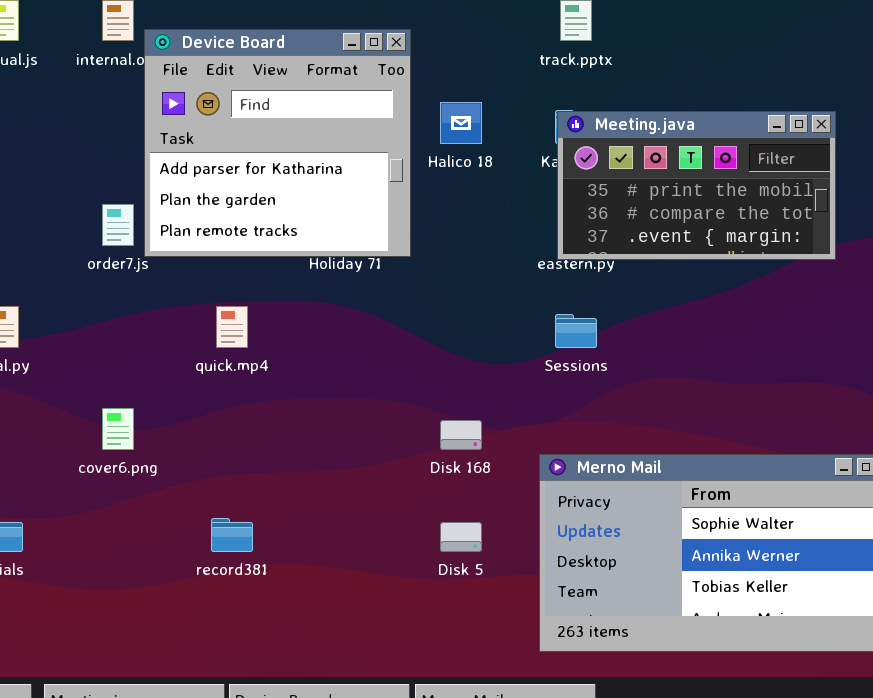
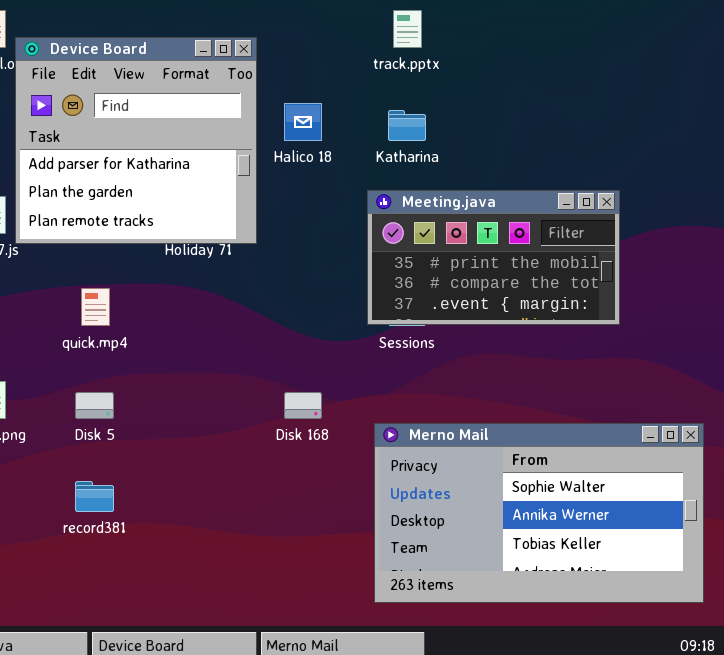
Meeting.java: [557,111,836,260] -> [367,190,620,325], moved
Disk 5: [440,522,482,552] -> [75,392,114,419], moved

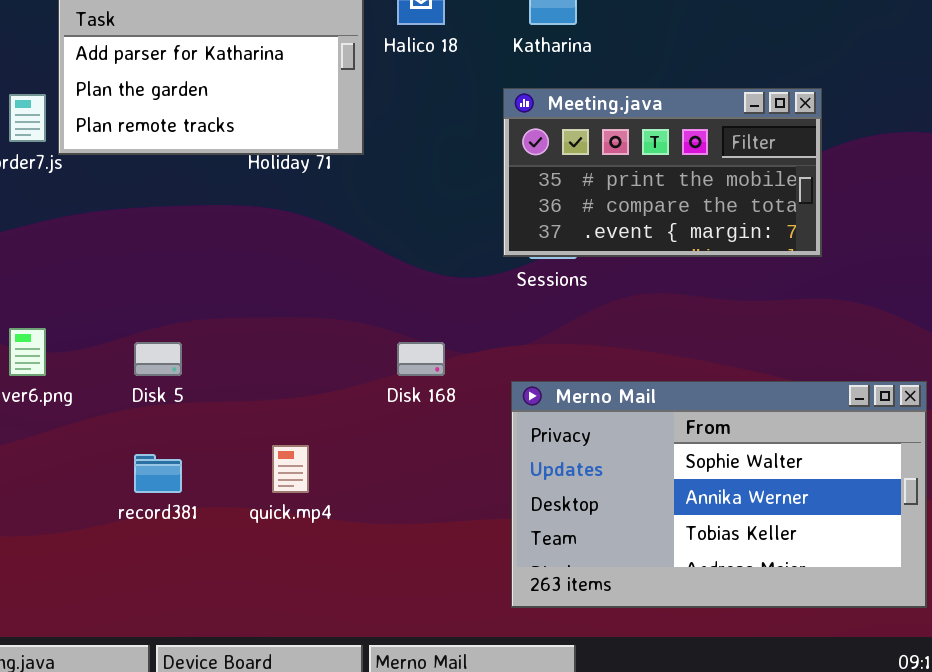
quick.mp4: [81,288,110,326] -> [272,445,309,493], moved

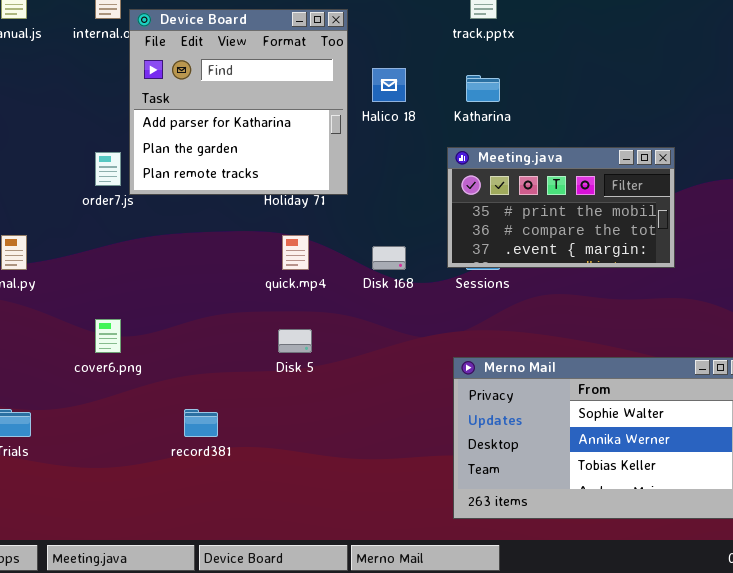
Disk 5: [134,342,182,376] -> [278,329,312,353], moved
Disk 168: [397,342,445,376] -> [372,246,406,270], moved
quick.mp4: [272,445,309,493] -> [282,235,309,270], moved

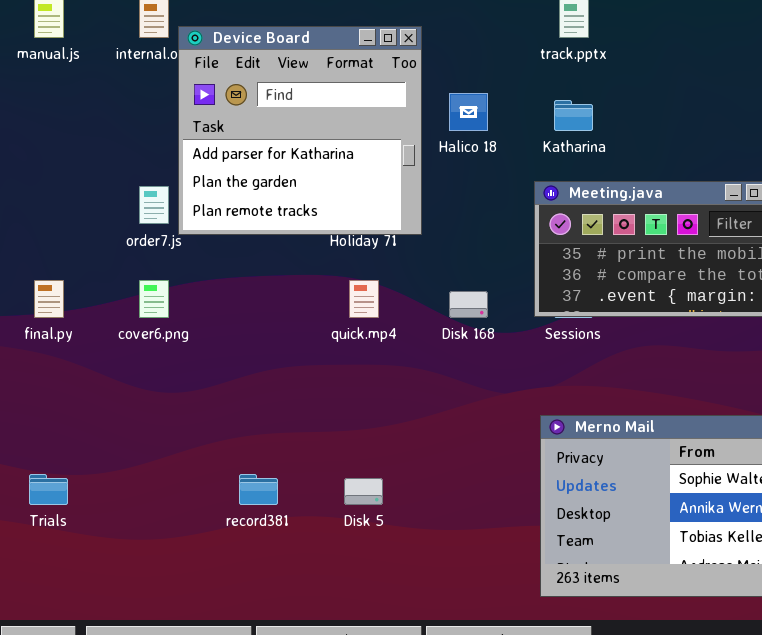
cover6.png: [95,319,121,353] -> [139,280,169,318], moved
Disk 5: [278,329,312,353] -> [344,478,383,505], moved

